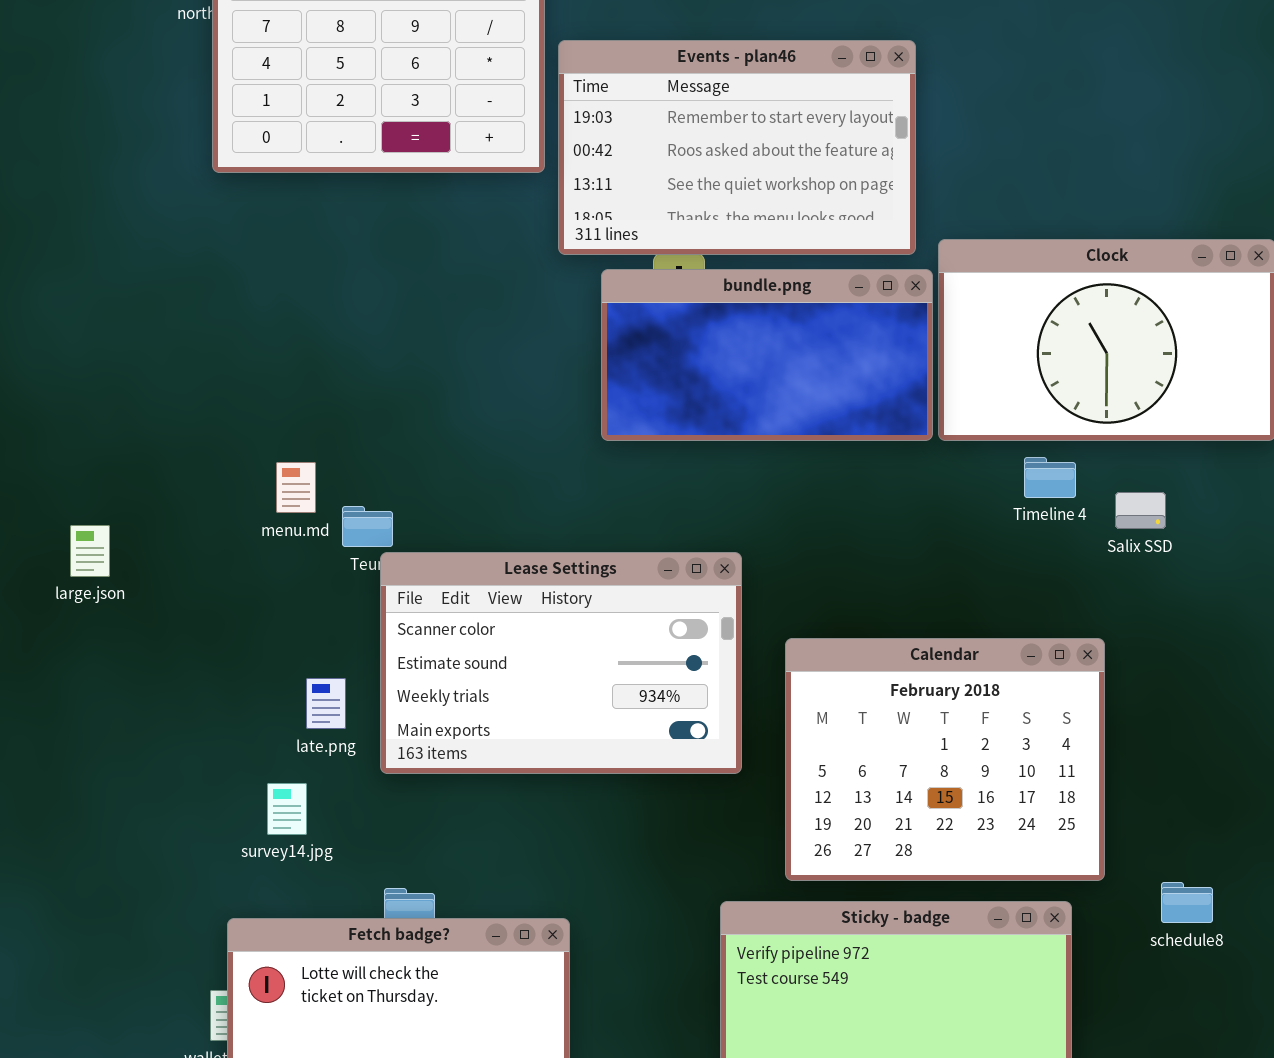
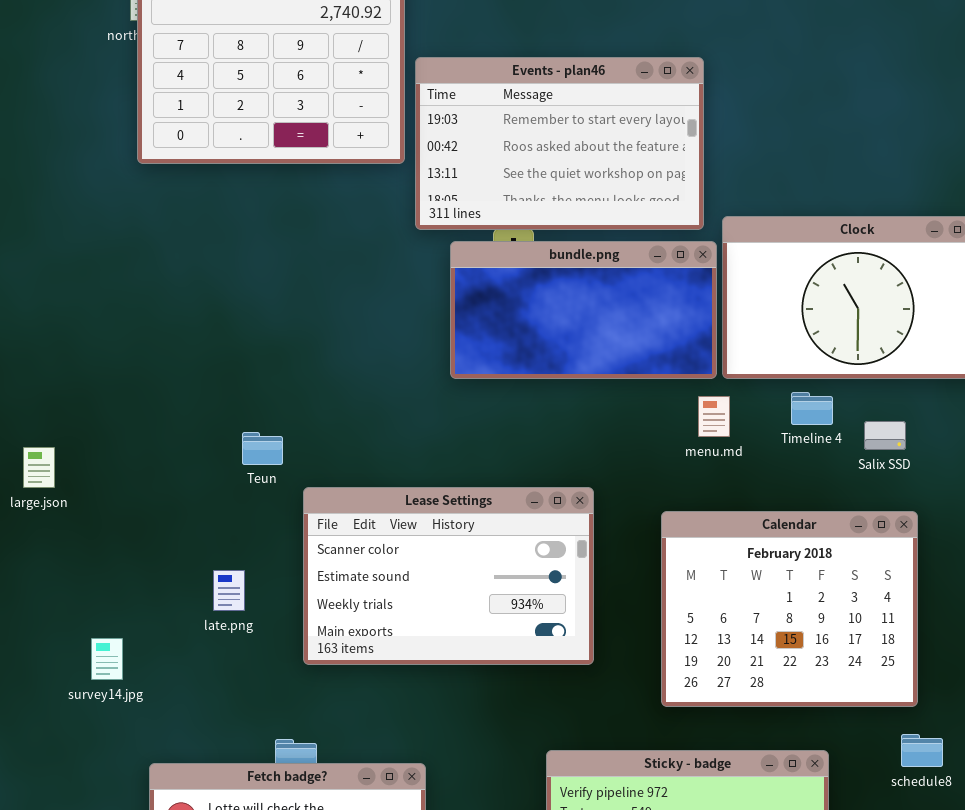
menu.md: [276,462,316,513] -> [698,396,730,437], moved
Lease Settings: [380,552,742,774] -> [303,487,594,665], moved
Calendar: [785,638,1105,881] -> [661,511,918,707], moved
survey14.jpg: [267,783,307,835] -> [91,638,123,680], moved

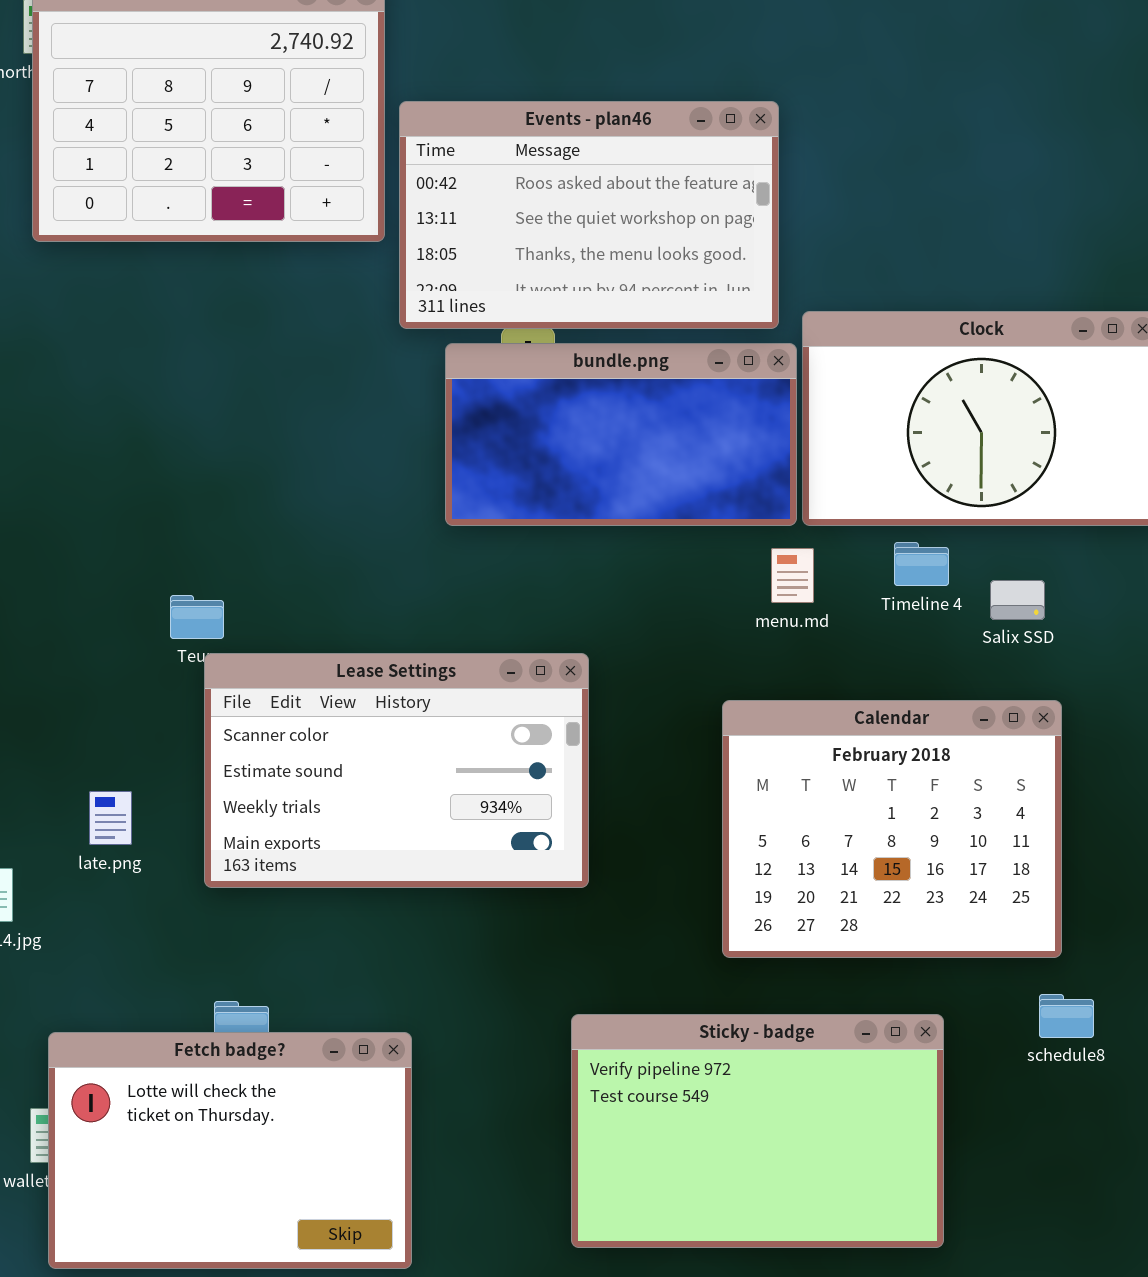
Events - plan46: [415,57,704,230] -> [399,101,779,329], scrolled down 1 row
Lease Settings: [303,487,594,665] -> [204,653,589,888], moved
late.png: [213,570,245,611] -> [89,791,132,845], moved

